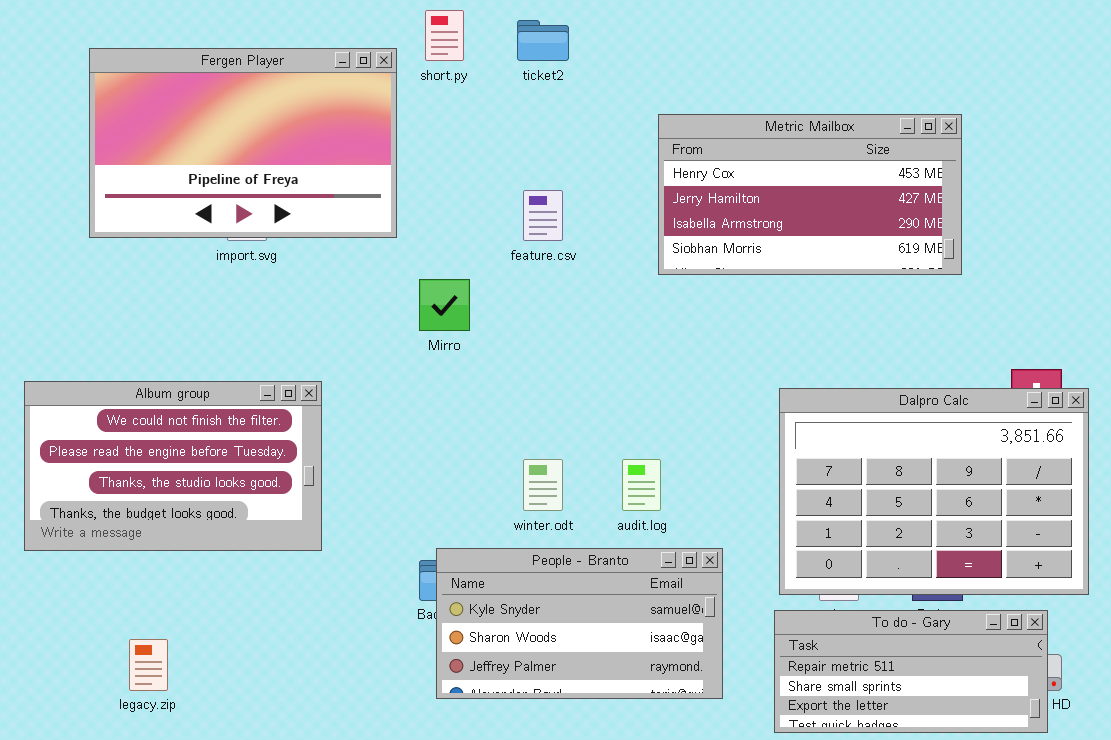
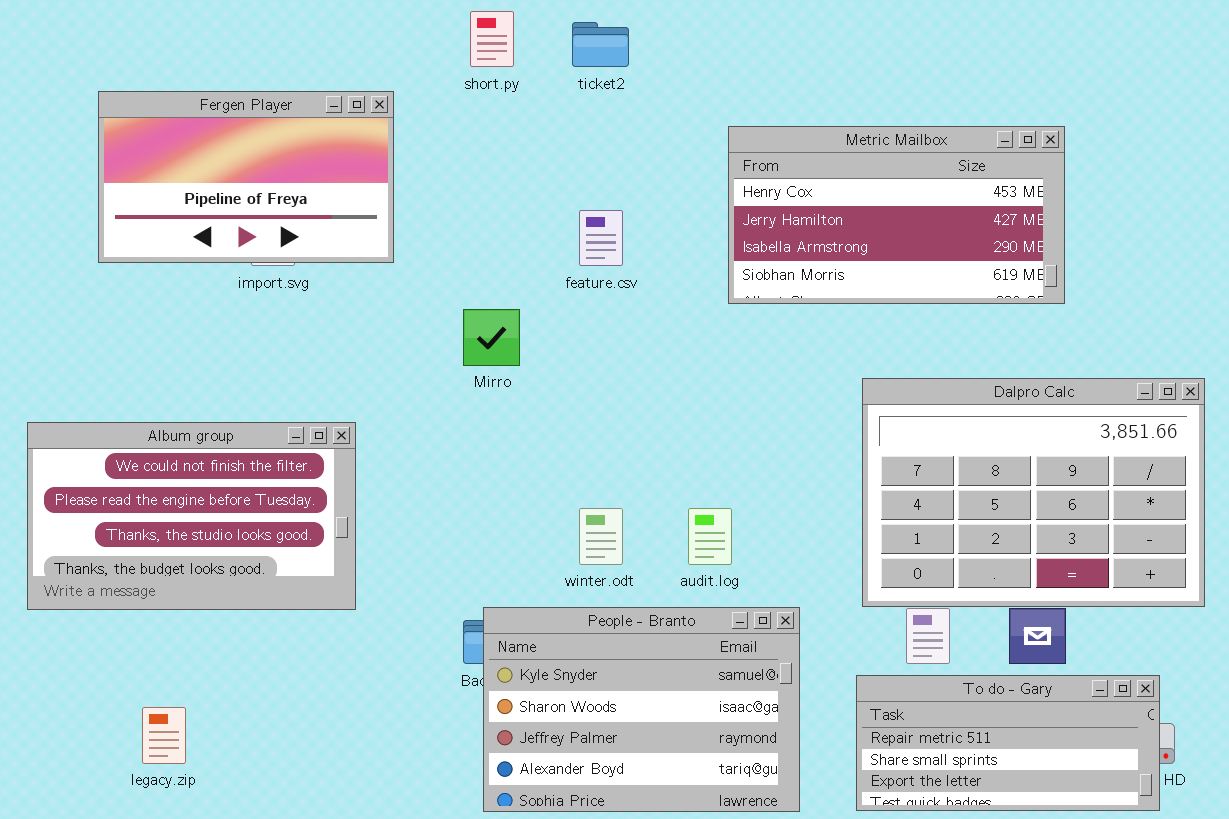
Fergen Player: [89,48,397,238] -> [98,91,394,263], resized
Dalpro Calc: [779,388,1089,595] -> [862,378,1205,607], moved
People - Branto: [436,548,723,699] -> [483,607,800,812], resized

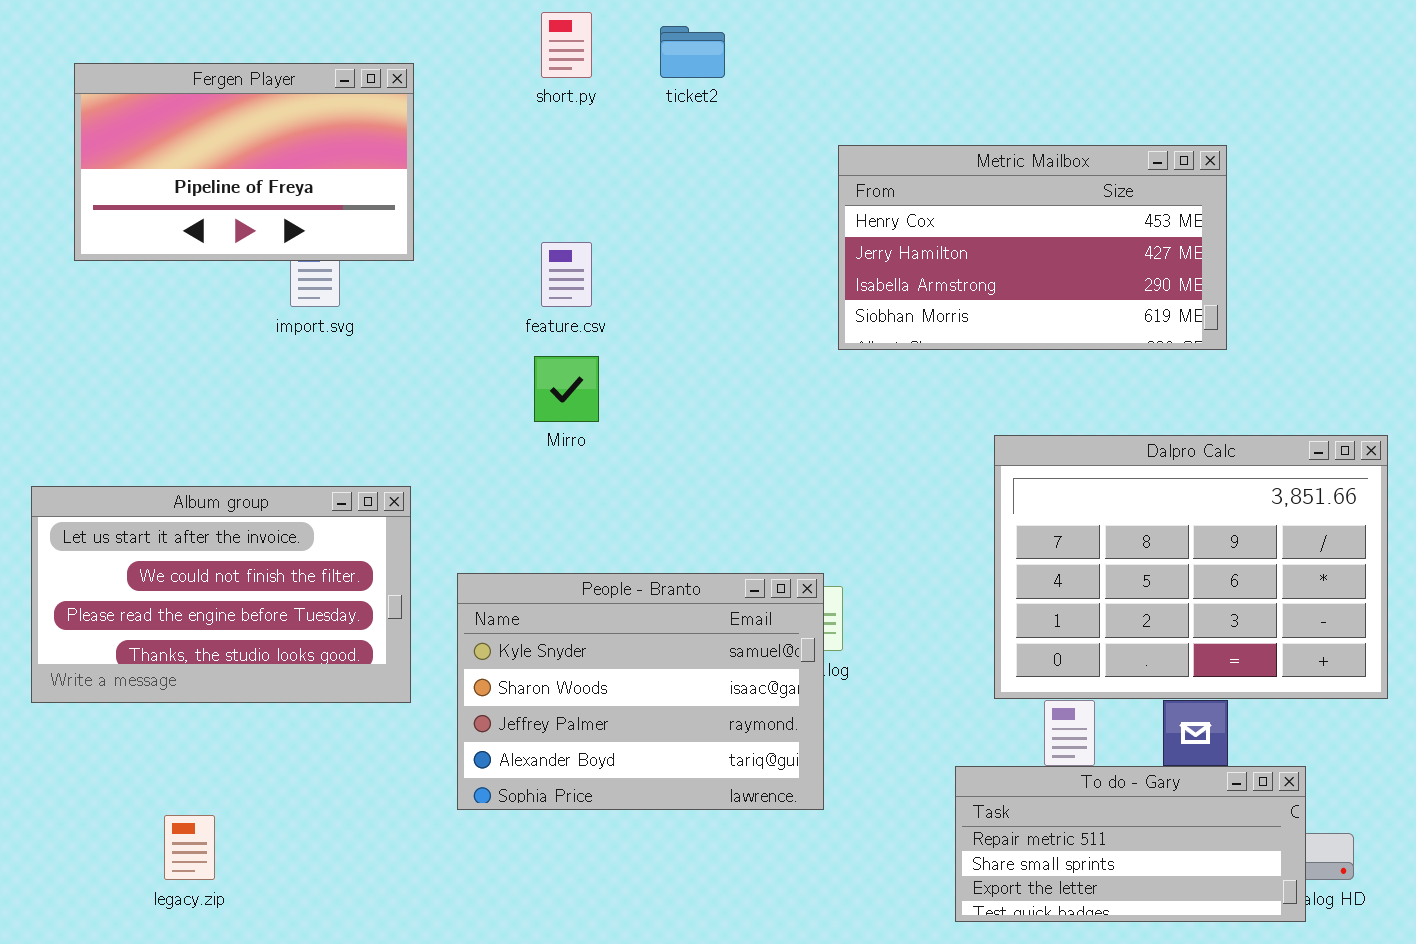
Fergen Player: [98,91,394,263] -> [74,63,414,261], moved
feature.csv: [579,210,623,266] -> [541,242,592,307], moved
Album group: [27,422,356,610] -> [31,486,411,703], scrolled up 1 row
People - Branto: [483,607,800,812] -> [457,573,824,810], moved
To do - Gary: [856,675,1160,811] -> [955,766,1306,922], moved

